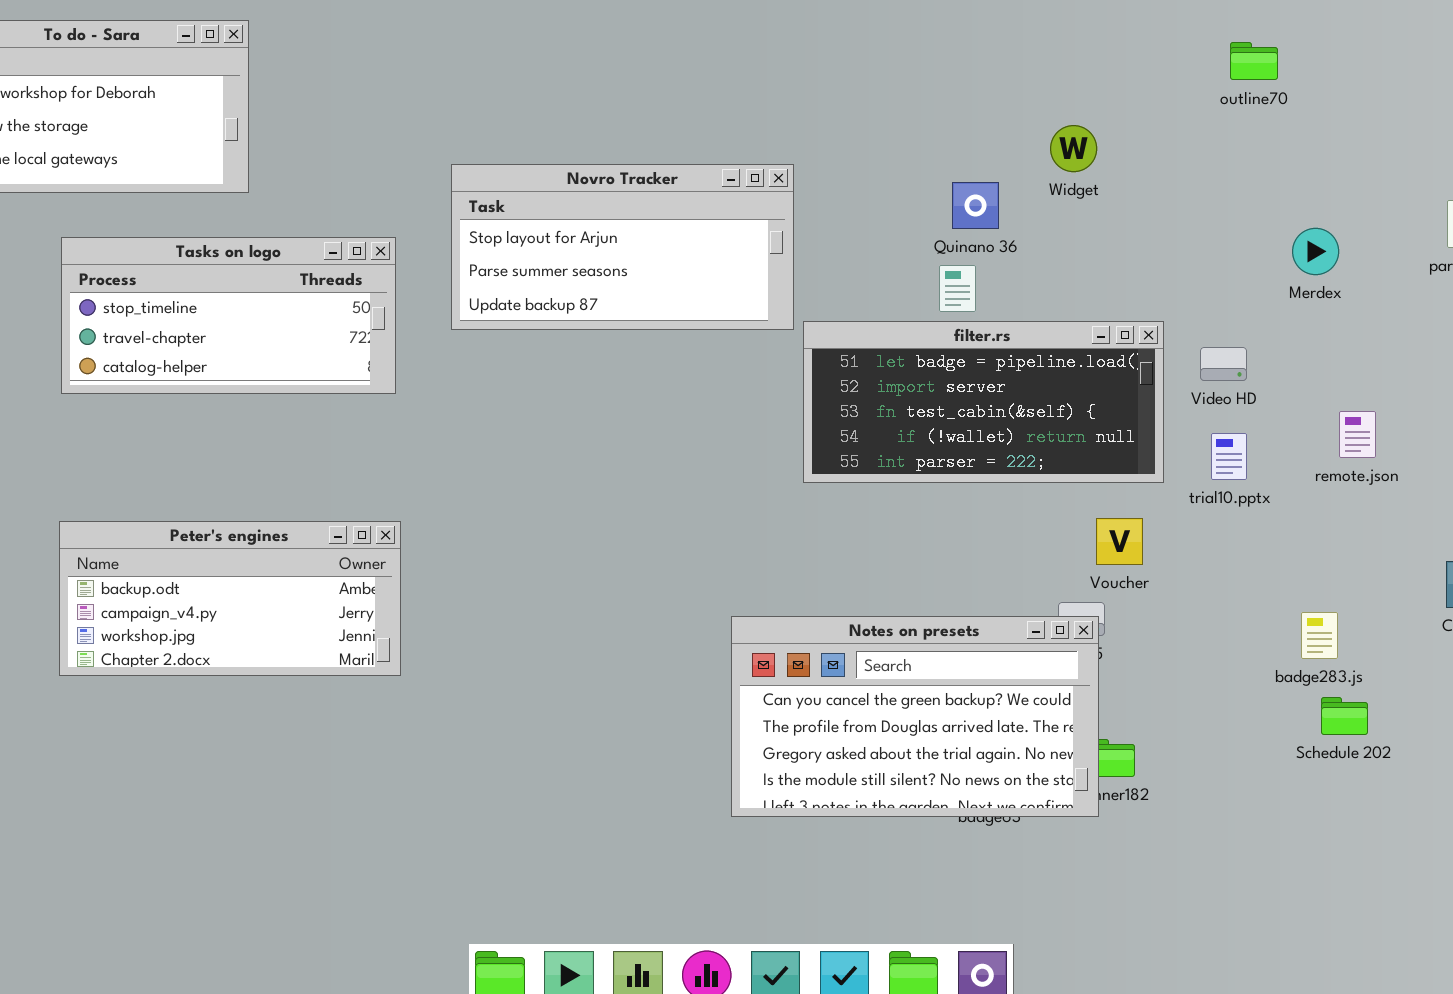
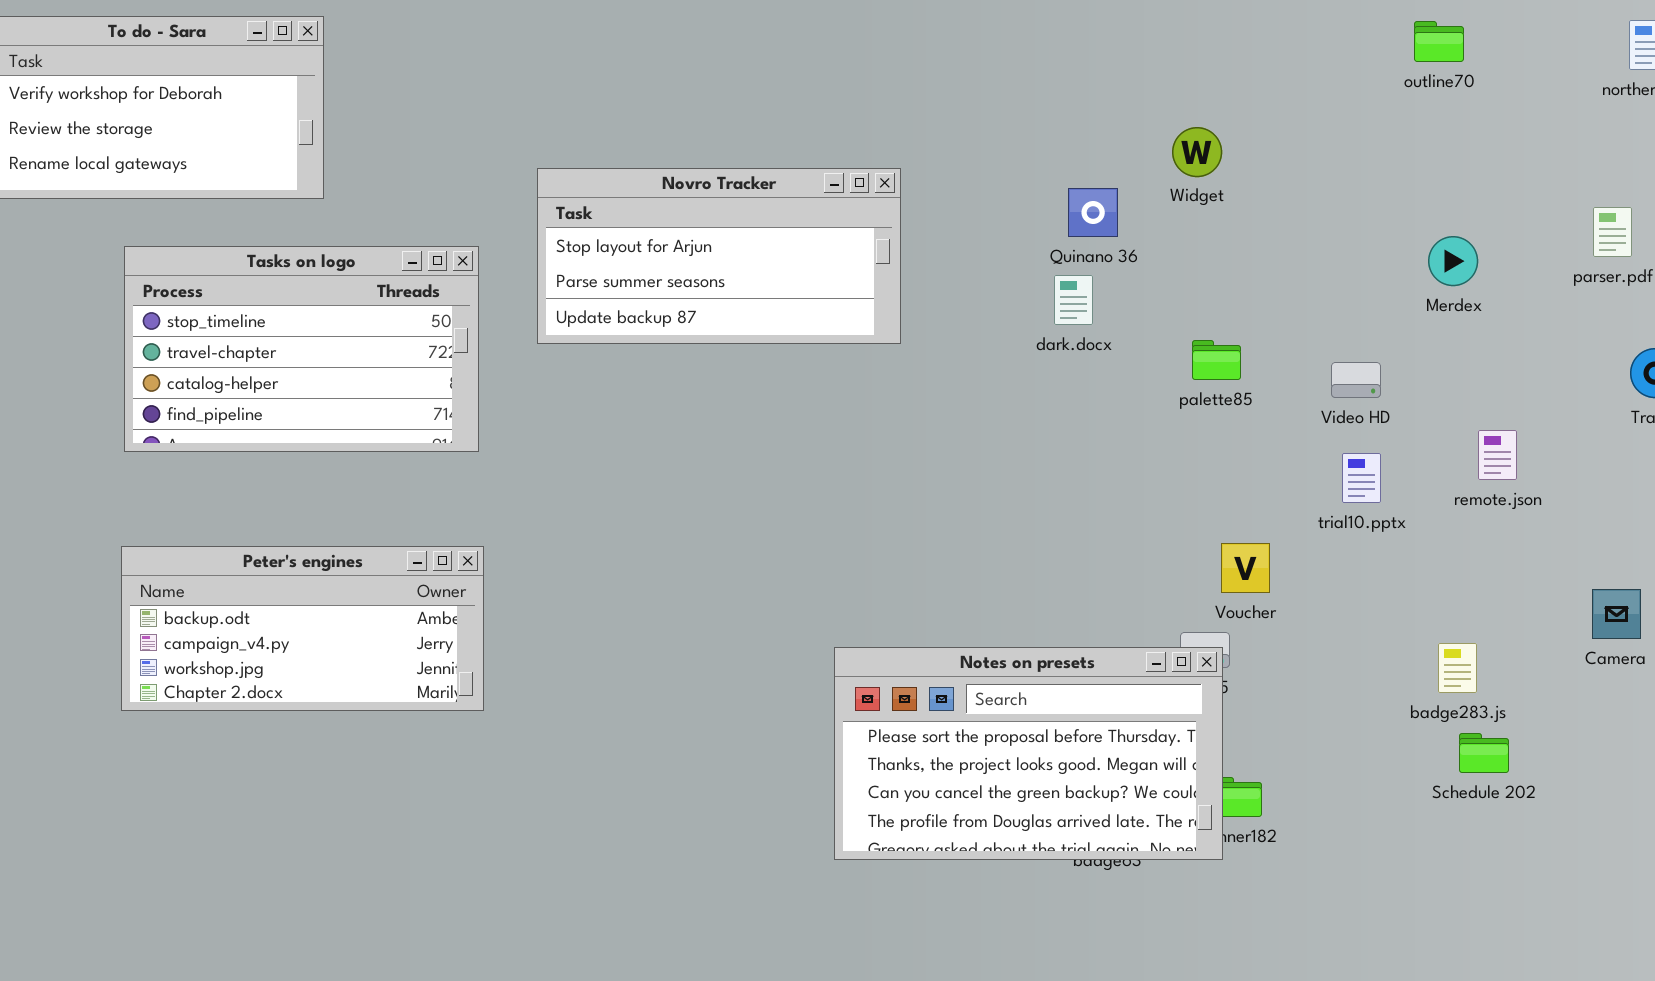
outline70: [1230,42,1278,80] -> [1414,21,1464,62], moved
Tasks on logo: [61,237,396,394] -> [124,246,479,452], resized
filter.rs: [803,321,1164,483] -> none, closed
Notes on presets: [731,616,1099,817] -> [834,647,1223,860], scrolled up 2 rows

